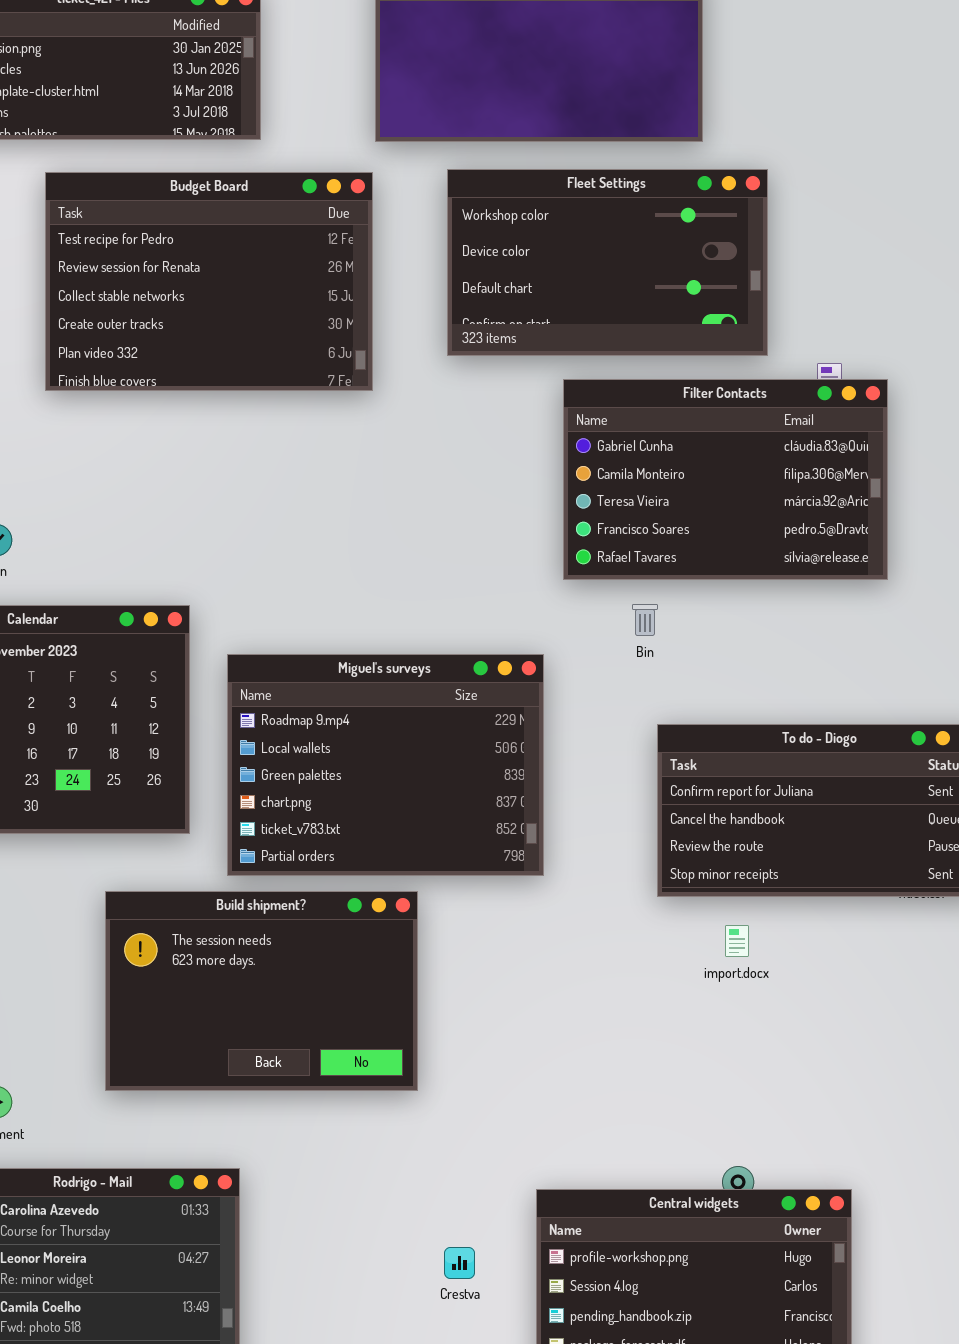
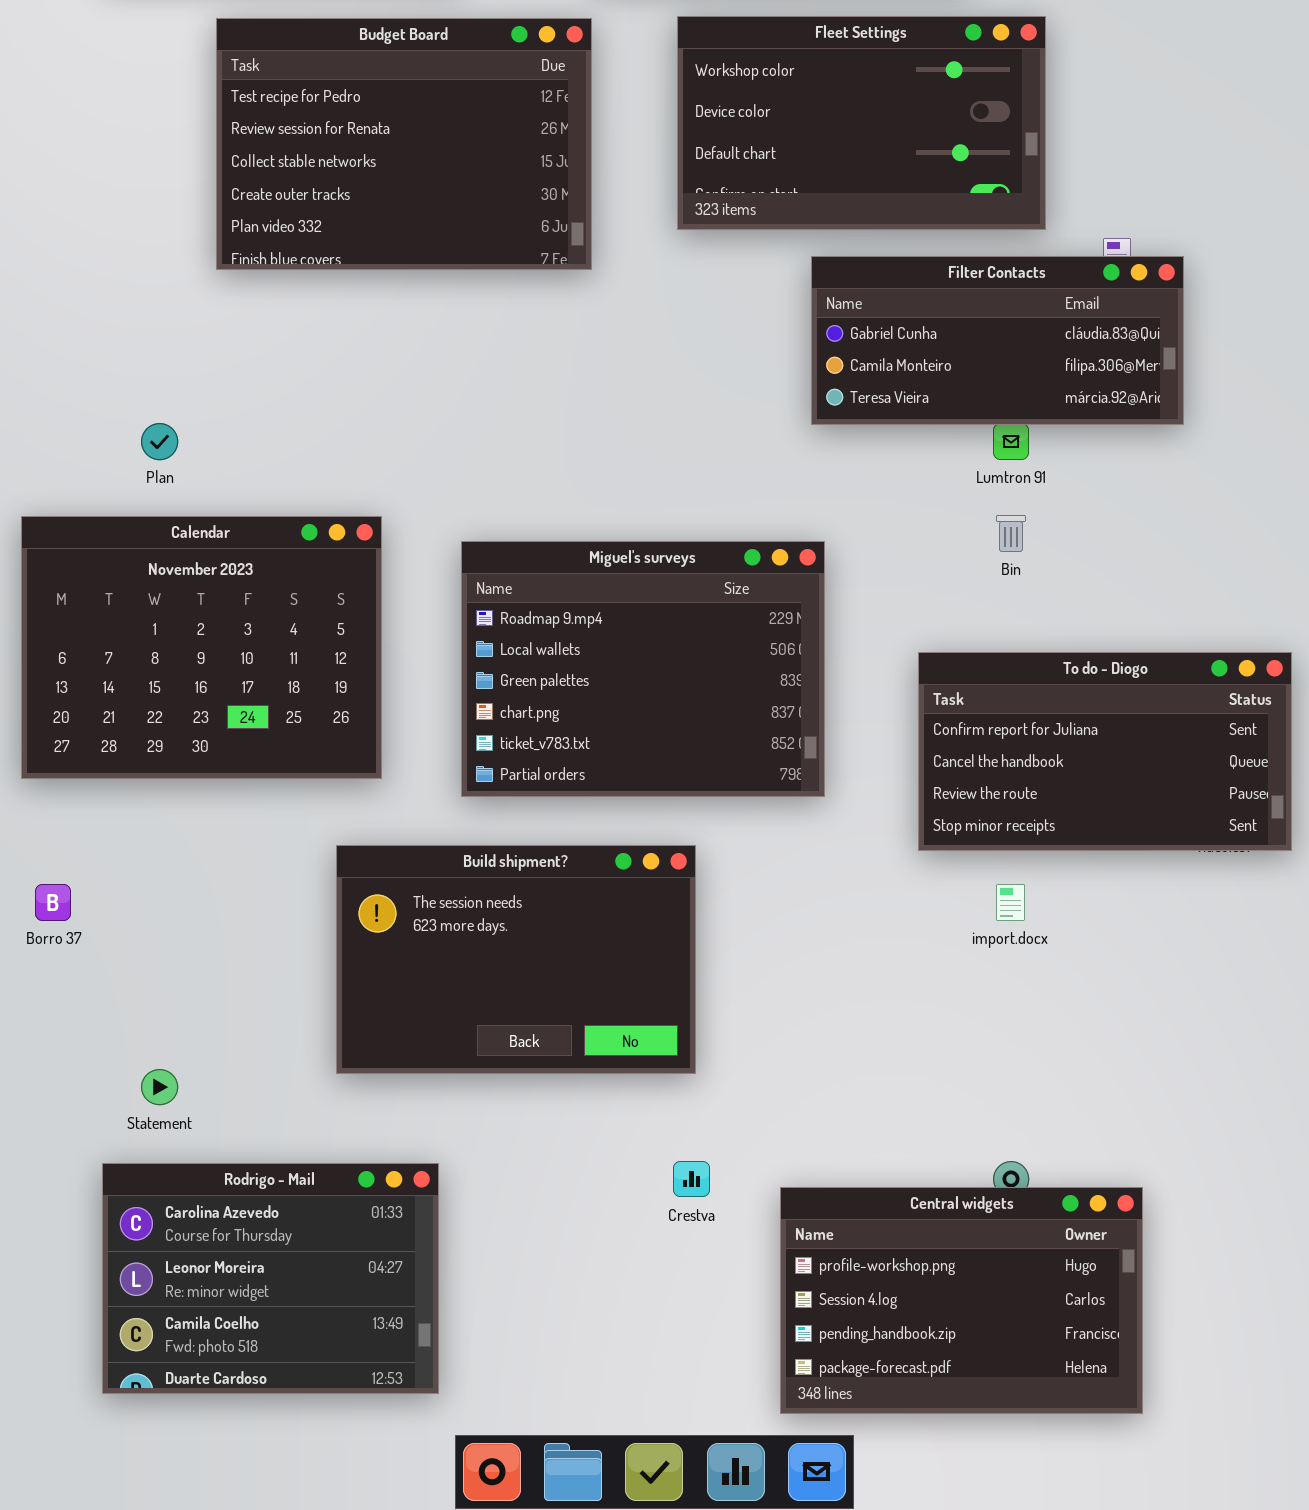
Filter Contacts: [563,379,888,580] -> [811,256,1184,425], resized
Bin: [632,604,658,636] -> [996,515,1026,552], moved
Miguel's surveys: [227,654,544,876] -> [461,541,825,797], moved
Build shipment?: [105,891,418,1091] -> [336,845,696,1074], moved
Crestva: [444,1247,475,1279] -> [673,1161,710,1197], moved

